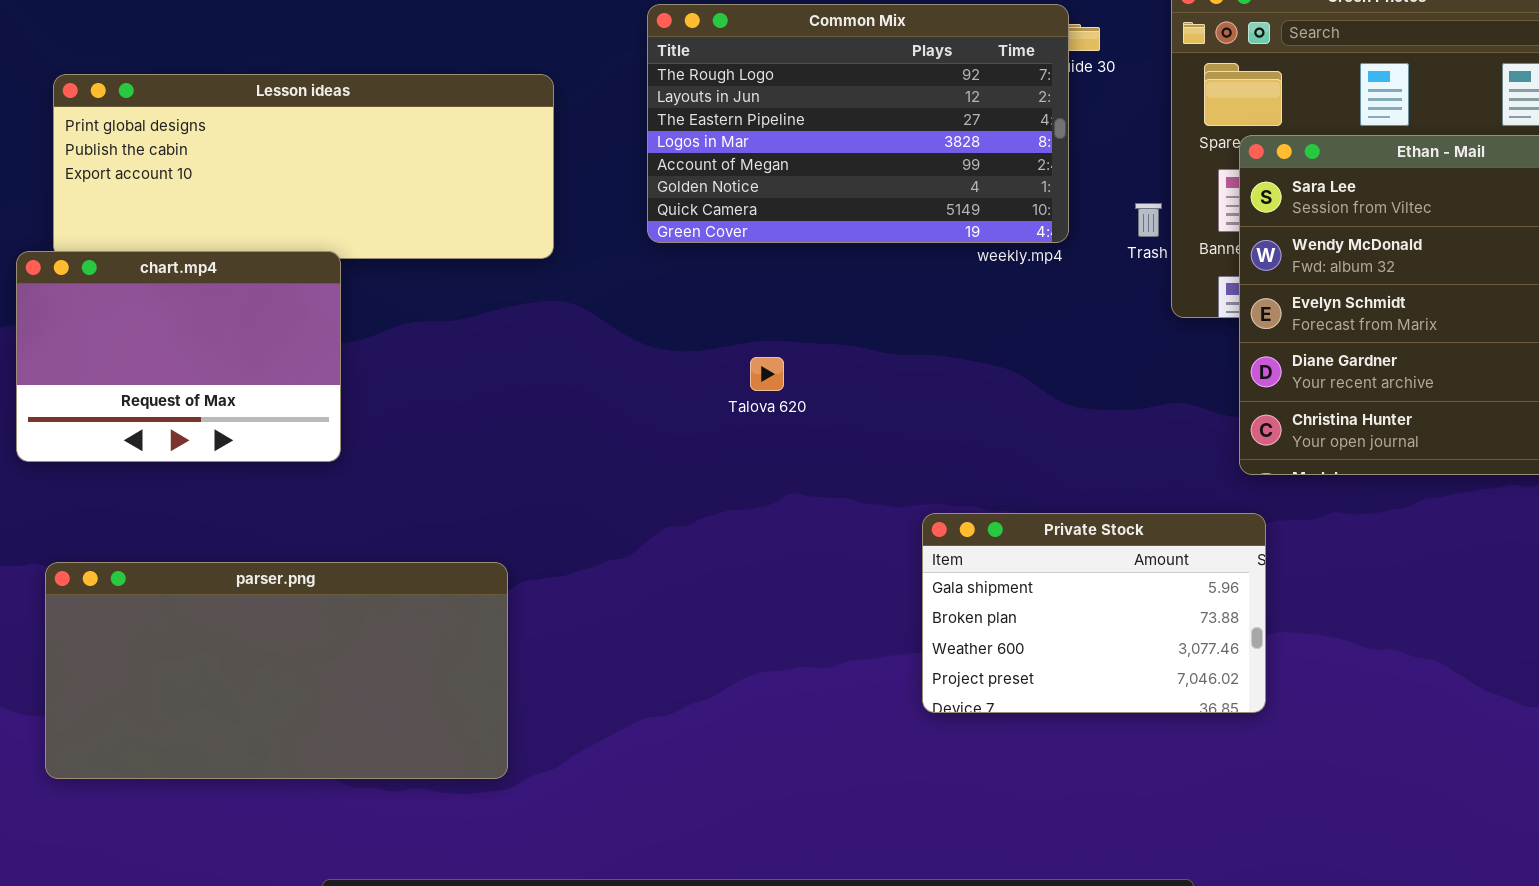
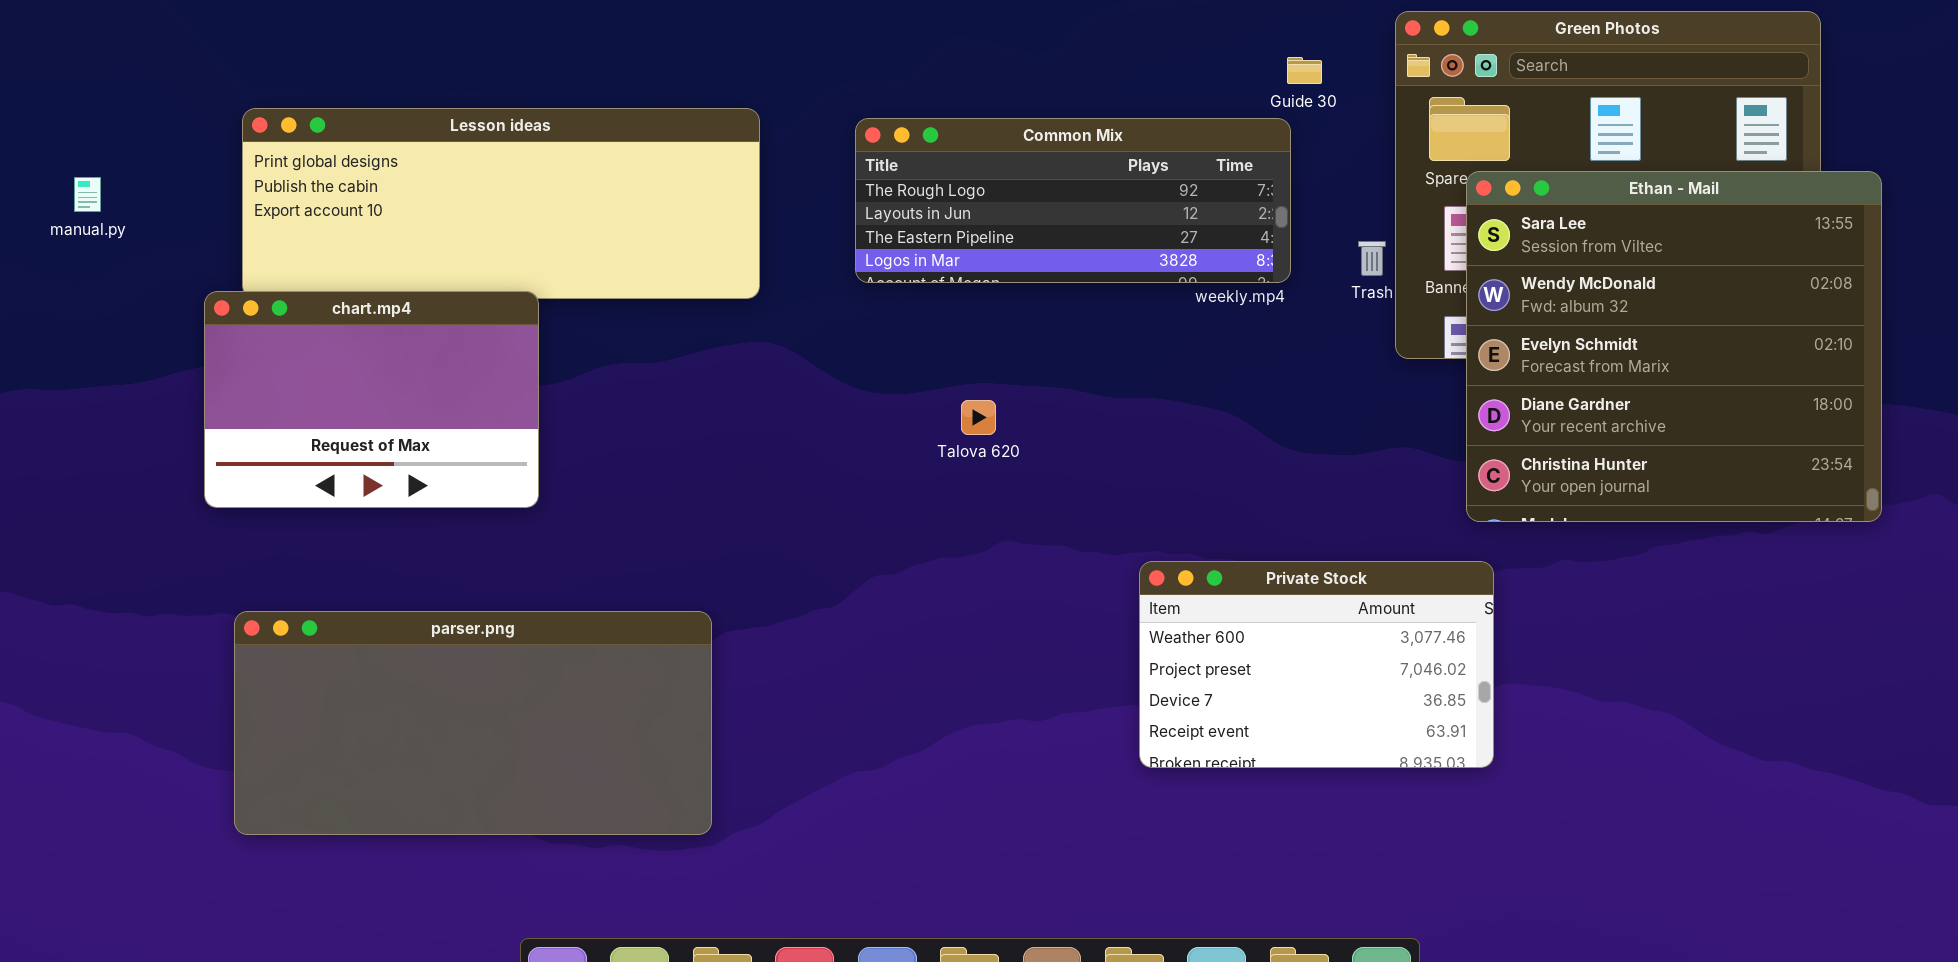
Common Mix: [647,4,1069,243] -> [855,118,1291,283], resized
Private Stock: [922,513,1266,713] -> [1139,561,1494,768], scrolled down 2 rows

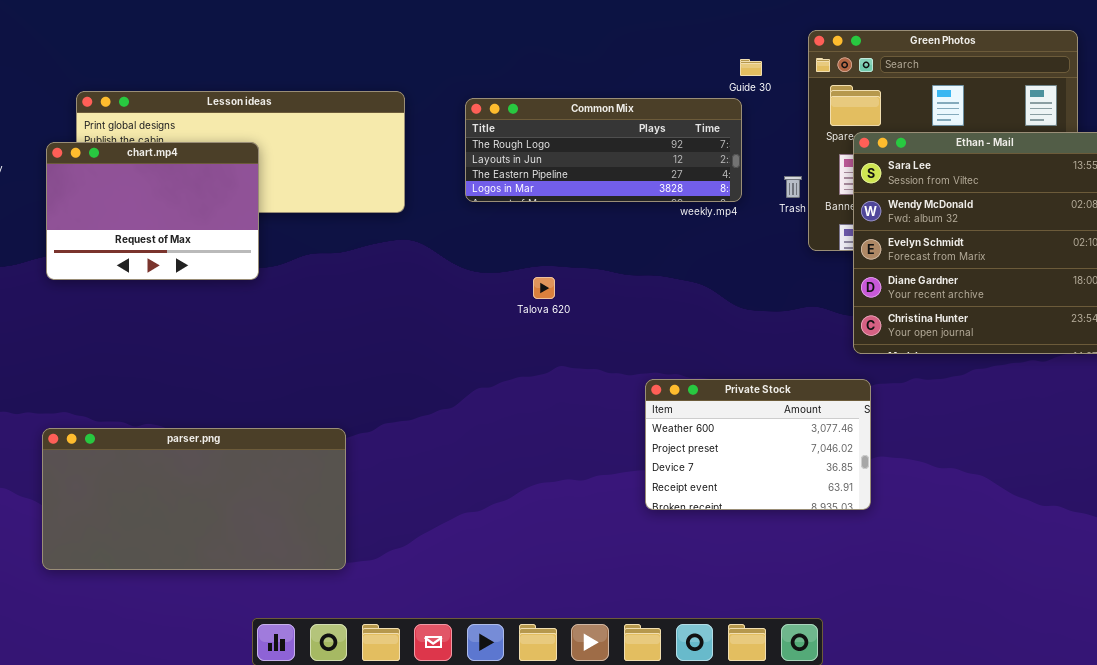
chart.mp4: [204,291,539,508] -> [46,142,259,280], moved
parser.png: [234,611,712,835] -> [42,428,346,570], moved

